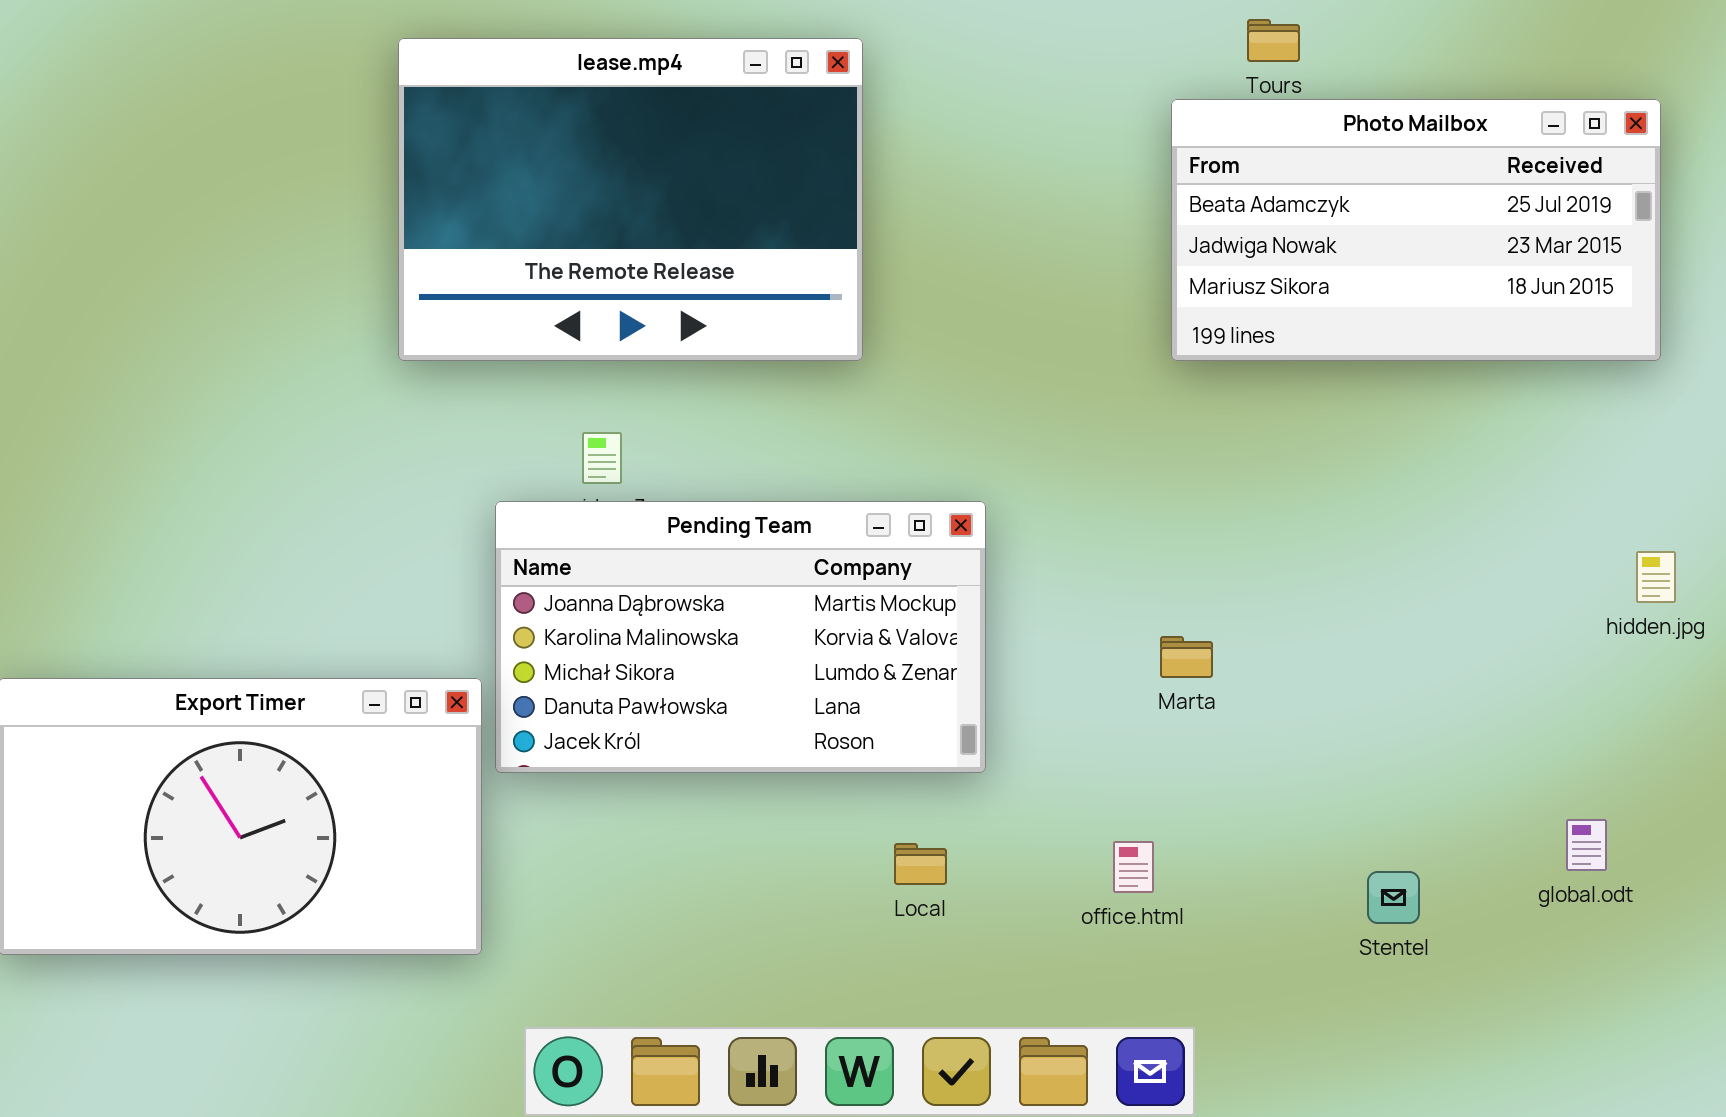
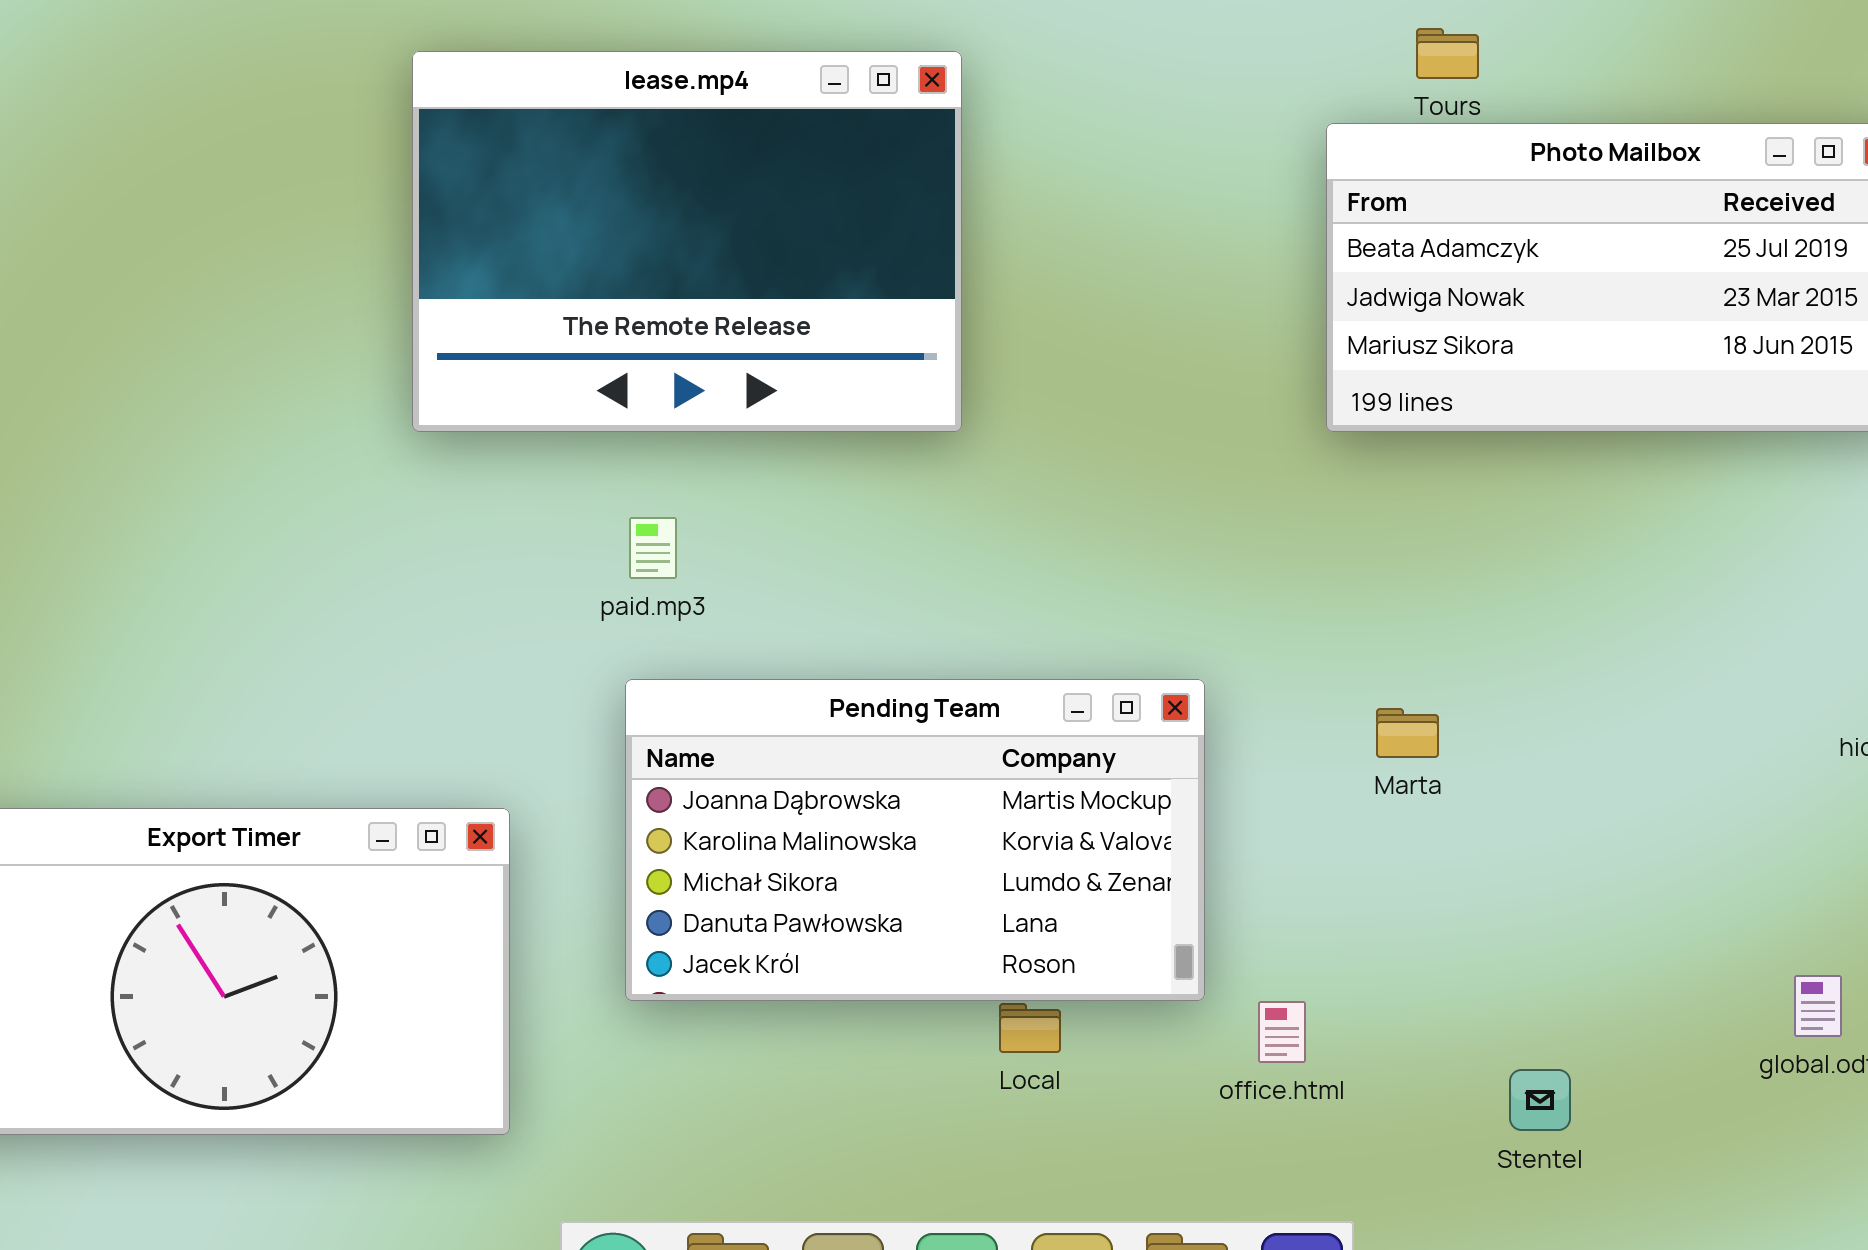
Pending Team: [495,501,986,773] -> [625,679,1205,1001], moved
Marta: [1160,636,1213,678] -> [1376,708,1439,758], moved
Stentel: [1367,871,1420,924] -> [1509,1069,1571,1131], moved

